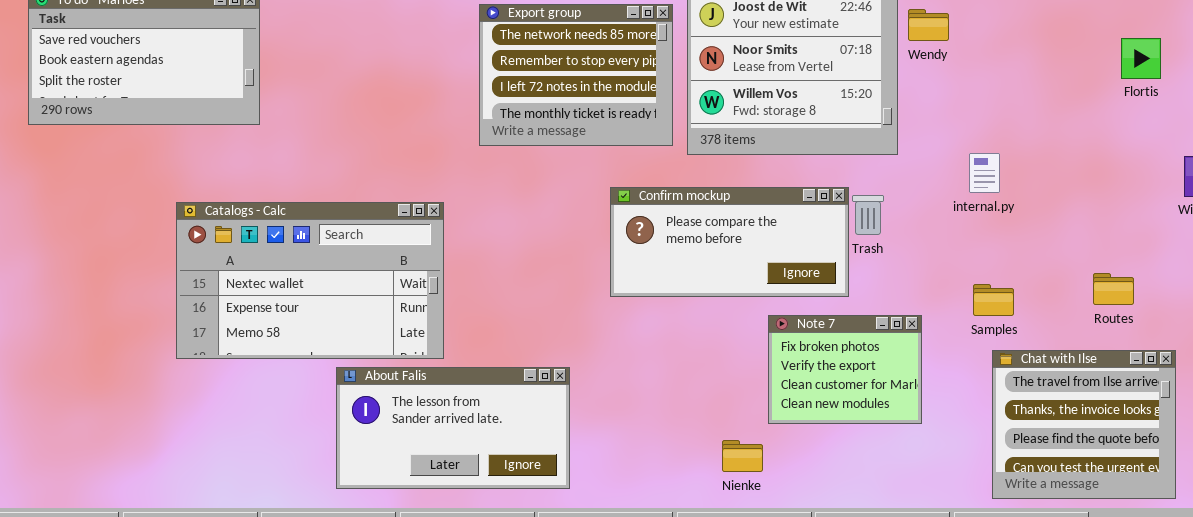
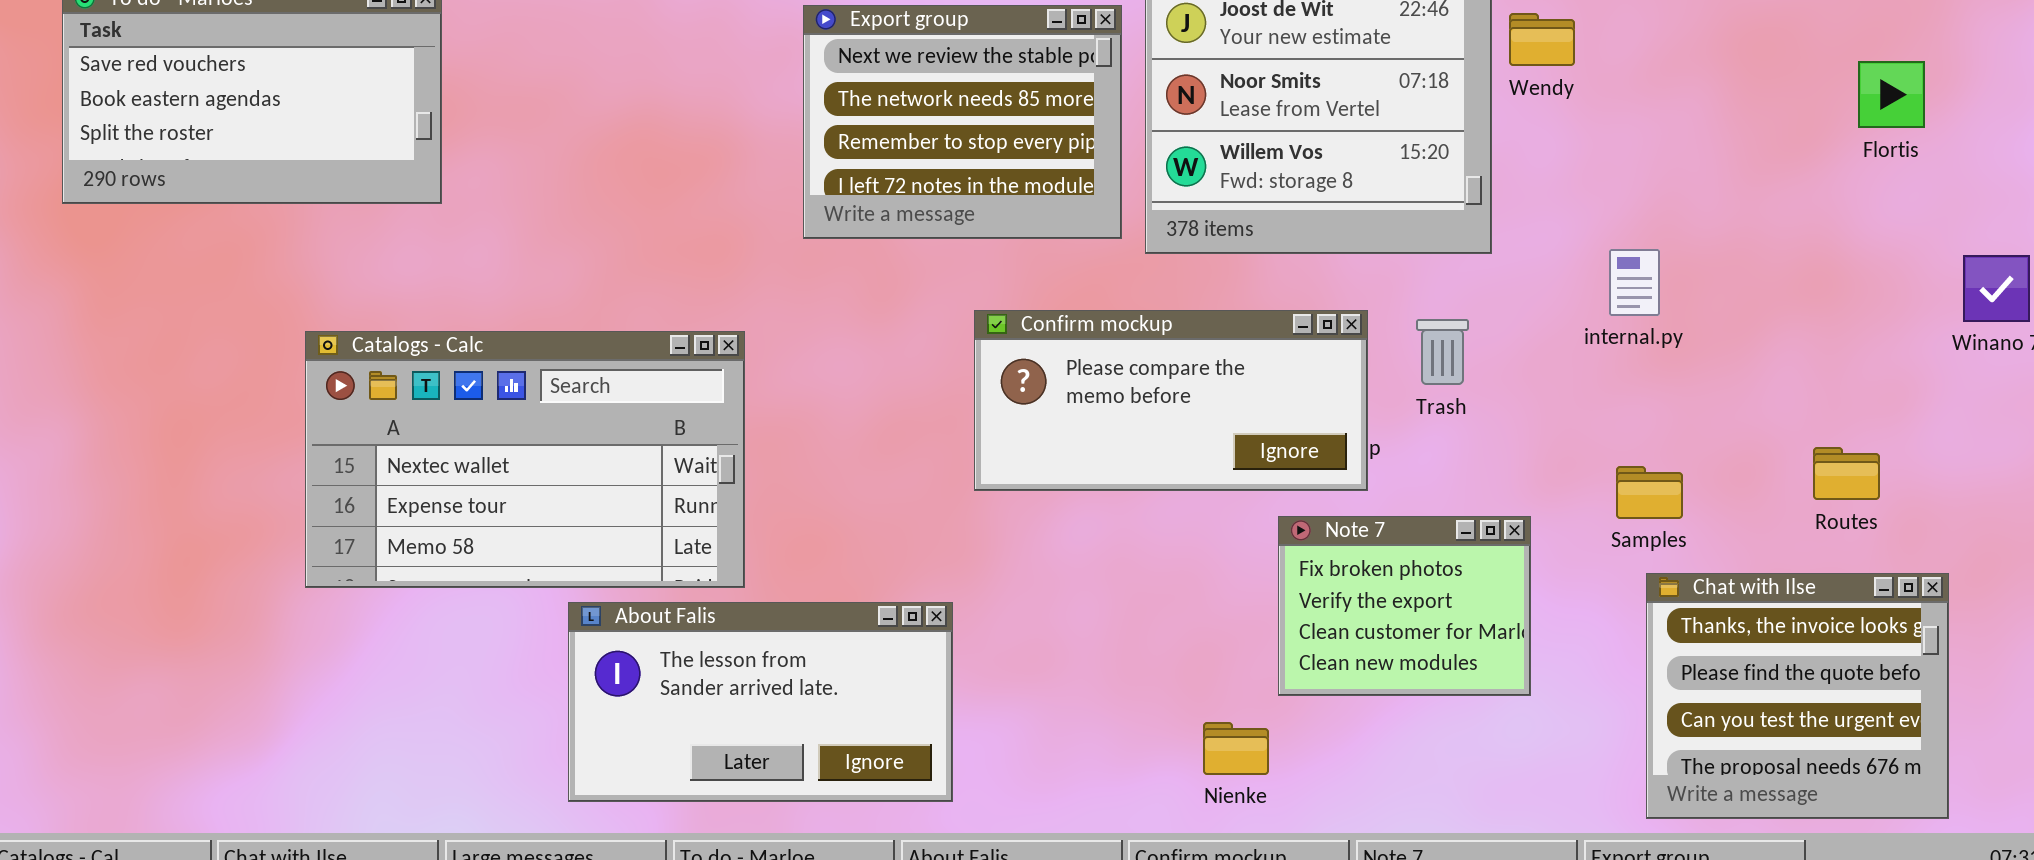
Export group: [479,4,673,146] -> [803,5,1122,239], scrolled up 1 row
Confirm mockup: [610,187,849,297] -> [974,310,1368,491], moved
Chat with Ilse: [992,350,1176,499] -> [1646,573,1949,819], scrolled down 1 row

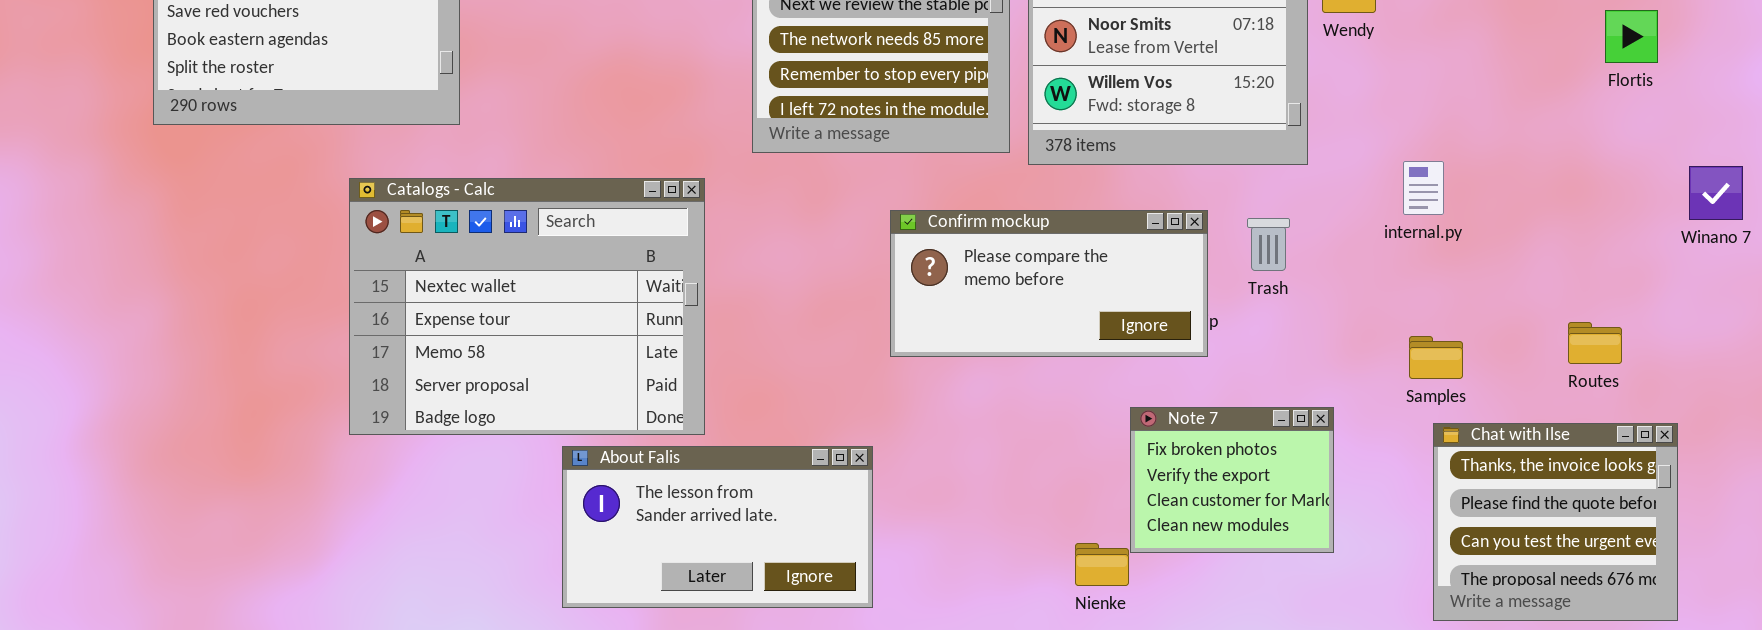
Catalogs - Calc: [305,331,745,588] -> [349,178,705,435], resized
Note 7: [1278,516,1531,696] -> [1130,407,1334,553], moved

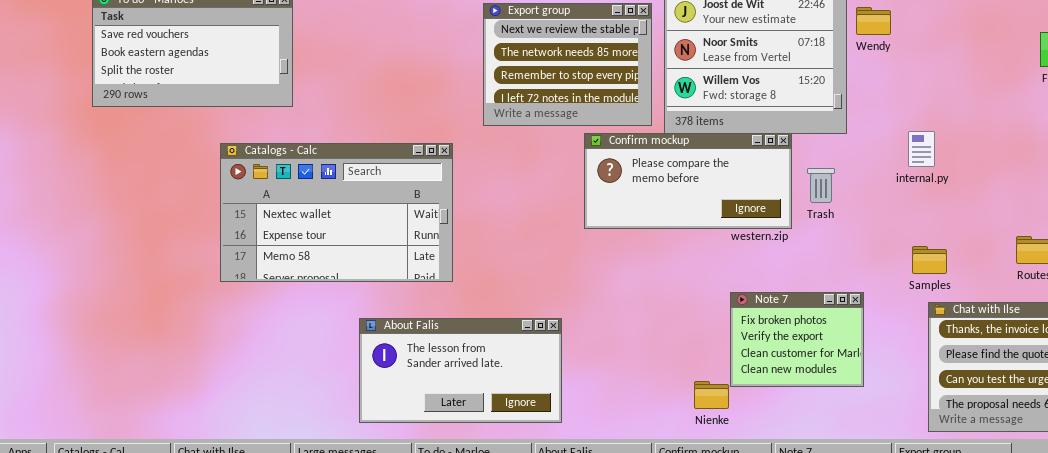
Catalogs - Calc: [349,178,705,435] -> [220,143,453,282], resized
Confirm mockup: [890,210,1208,357] -> [584,133,792,229], moved

